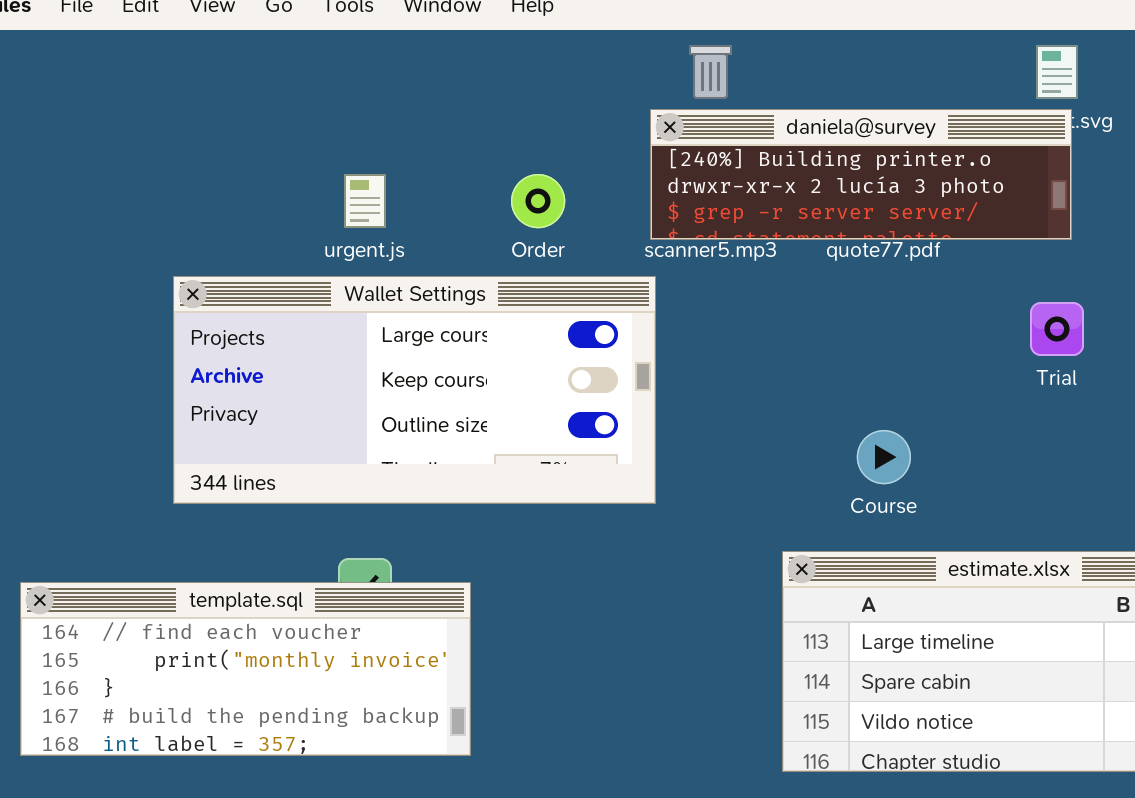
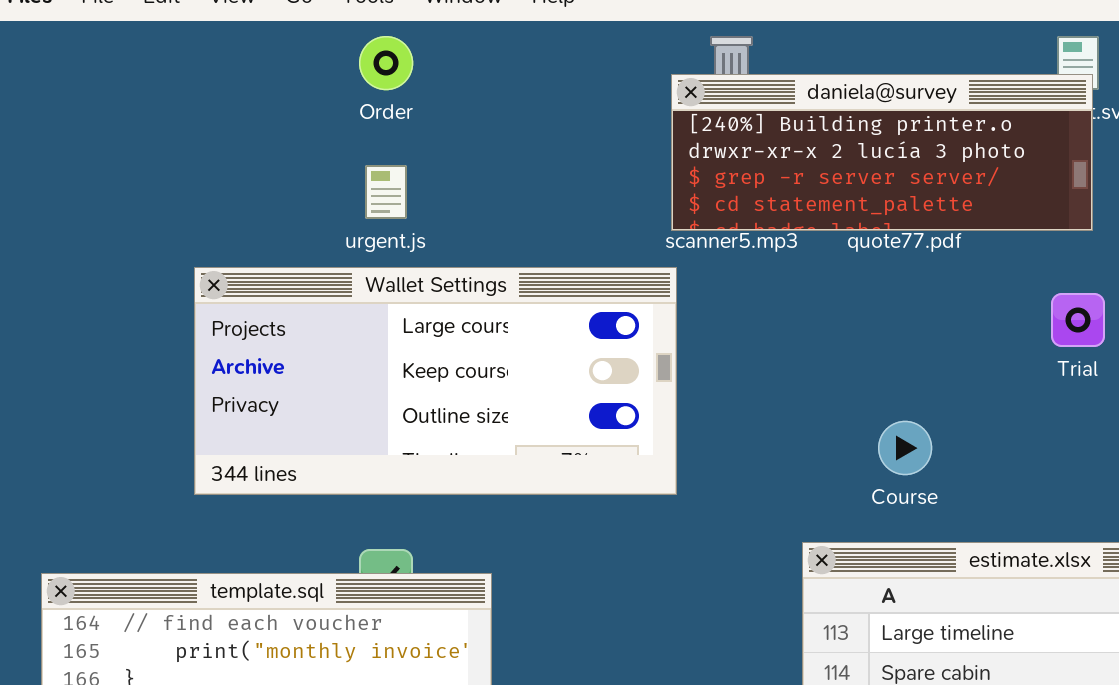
daniela@survey: [650,109,1072,240] -> [671,74,1093,231], resized
Order: [511,174,565,228] -> [359,36,413,90], moved

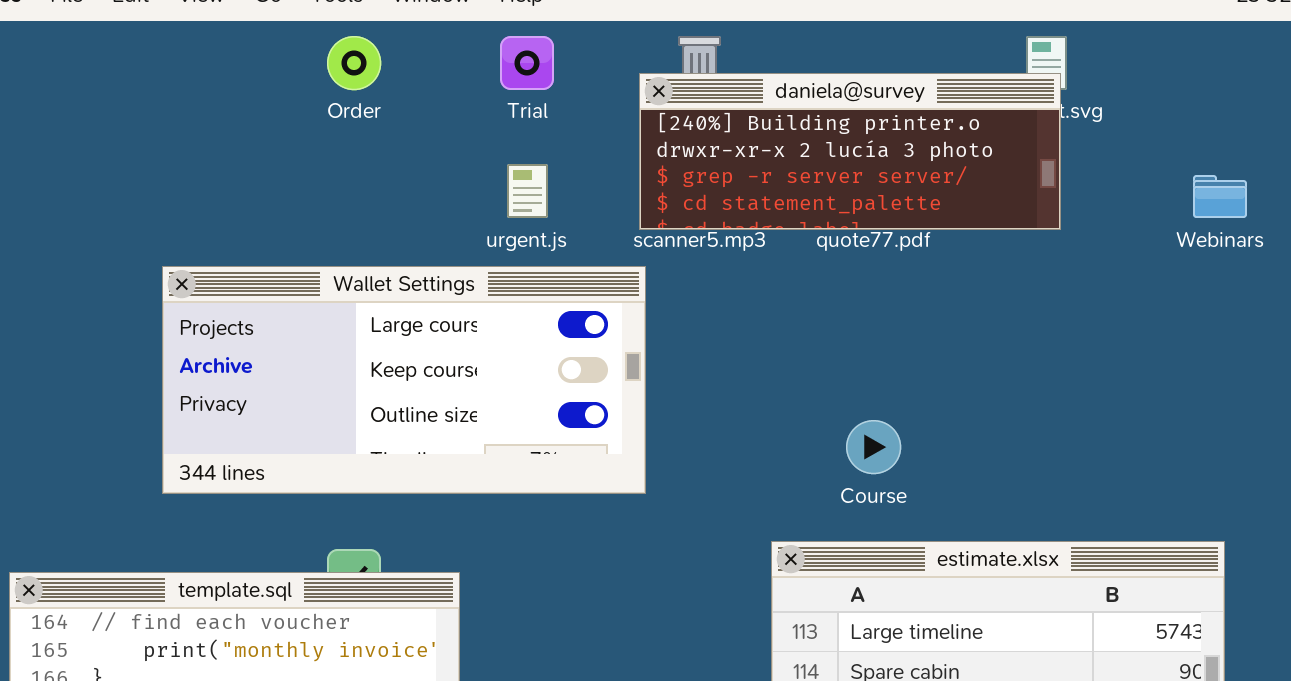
urgent.js: [365,165,407,219] -> [507,164,548,218], moved
Trial: [1051,293,1105,347] -> [500,36,554,90], moved

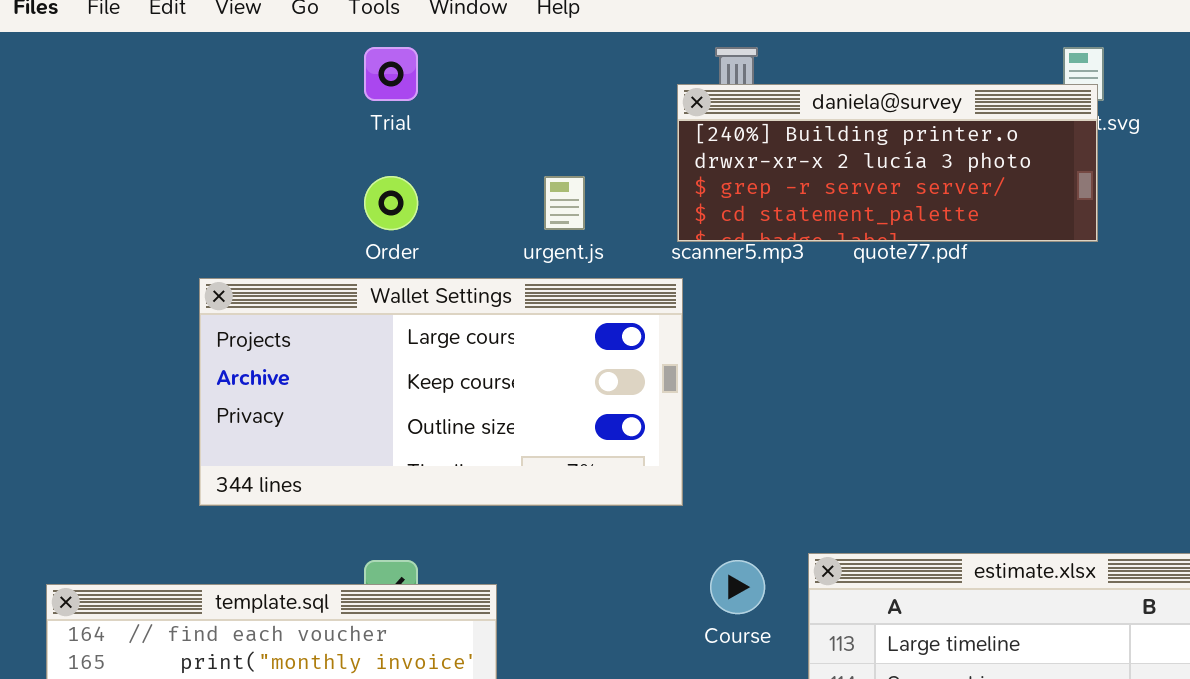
Order: [327,36,381,90] -> [364,176,418,230], moved
Trial: [500,36,554,90] -> [364,47,418,101], moved
Course: [846,420,901,474] -> [710,560,765,614], moved

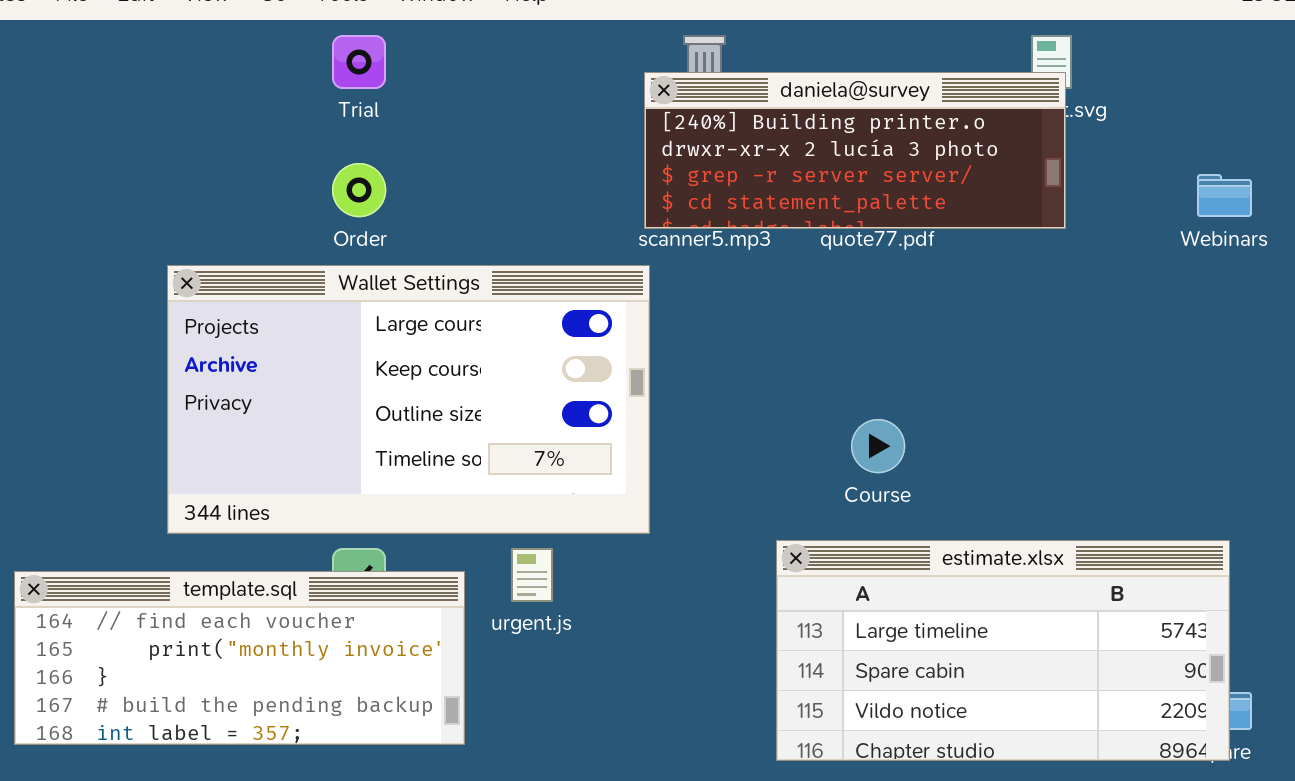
urgent.js: [544,176,585,230] -> [511,548,553,602], moved
Wallet Settings: [199,278,683,506] -> [167,265,650,534], resized
Course: [710,560,765,614] -> [851,419,905,473], moved

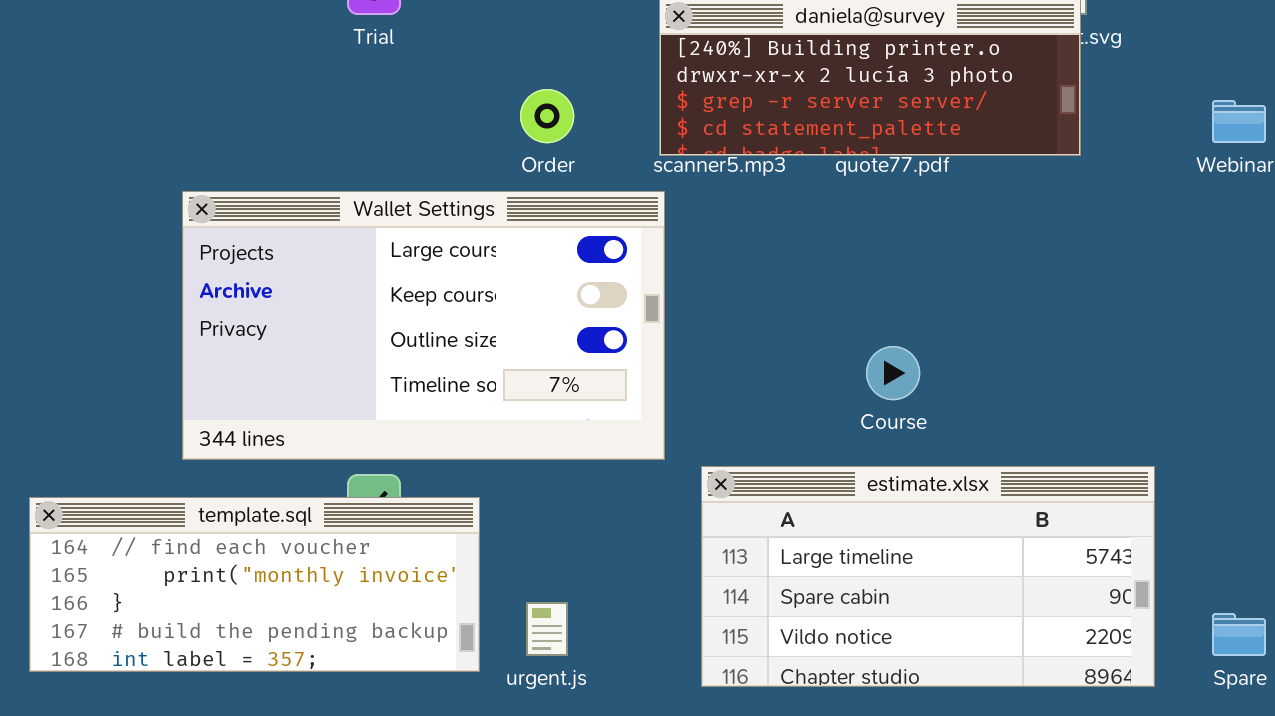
Order: [332,163,386,217] -> [520,89,574,143], moved
estimate.xlsx: [776,540,1230,761] -> [701,466,1155,687], moved
urgent.js: [511,548,553,602] -> [526,602,568,656], moved

